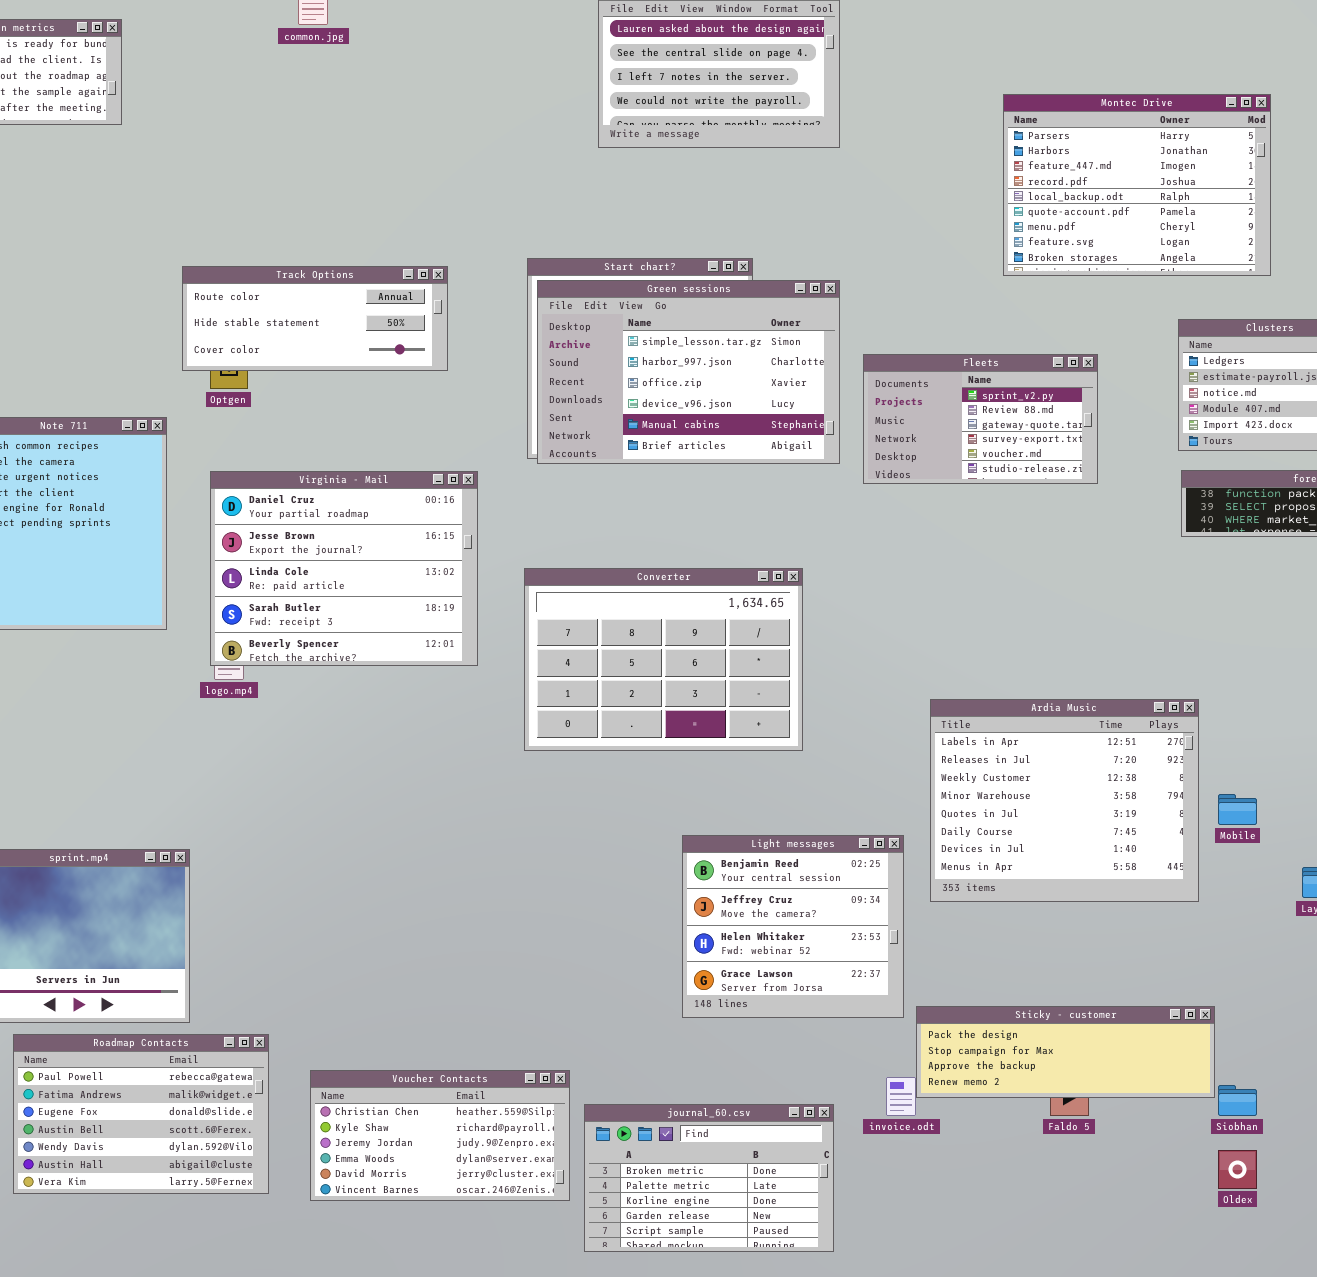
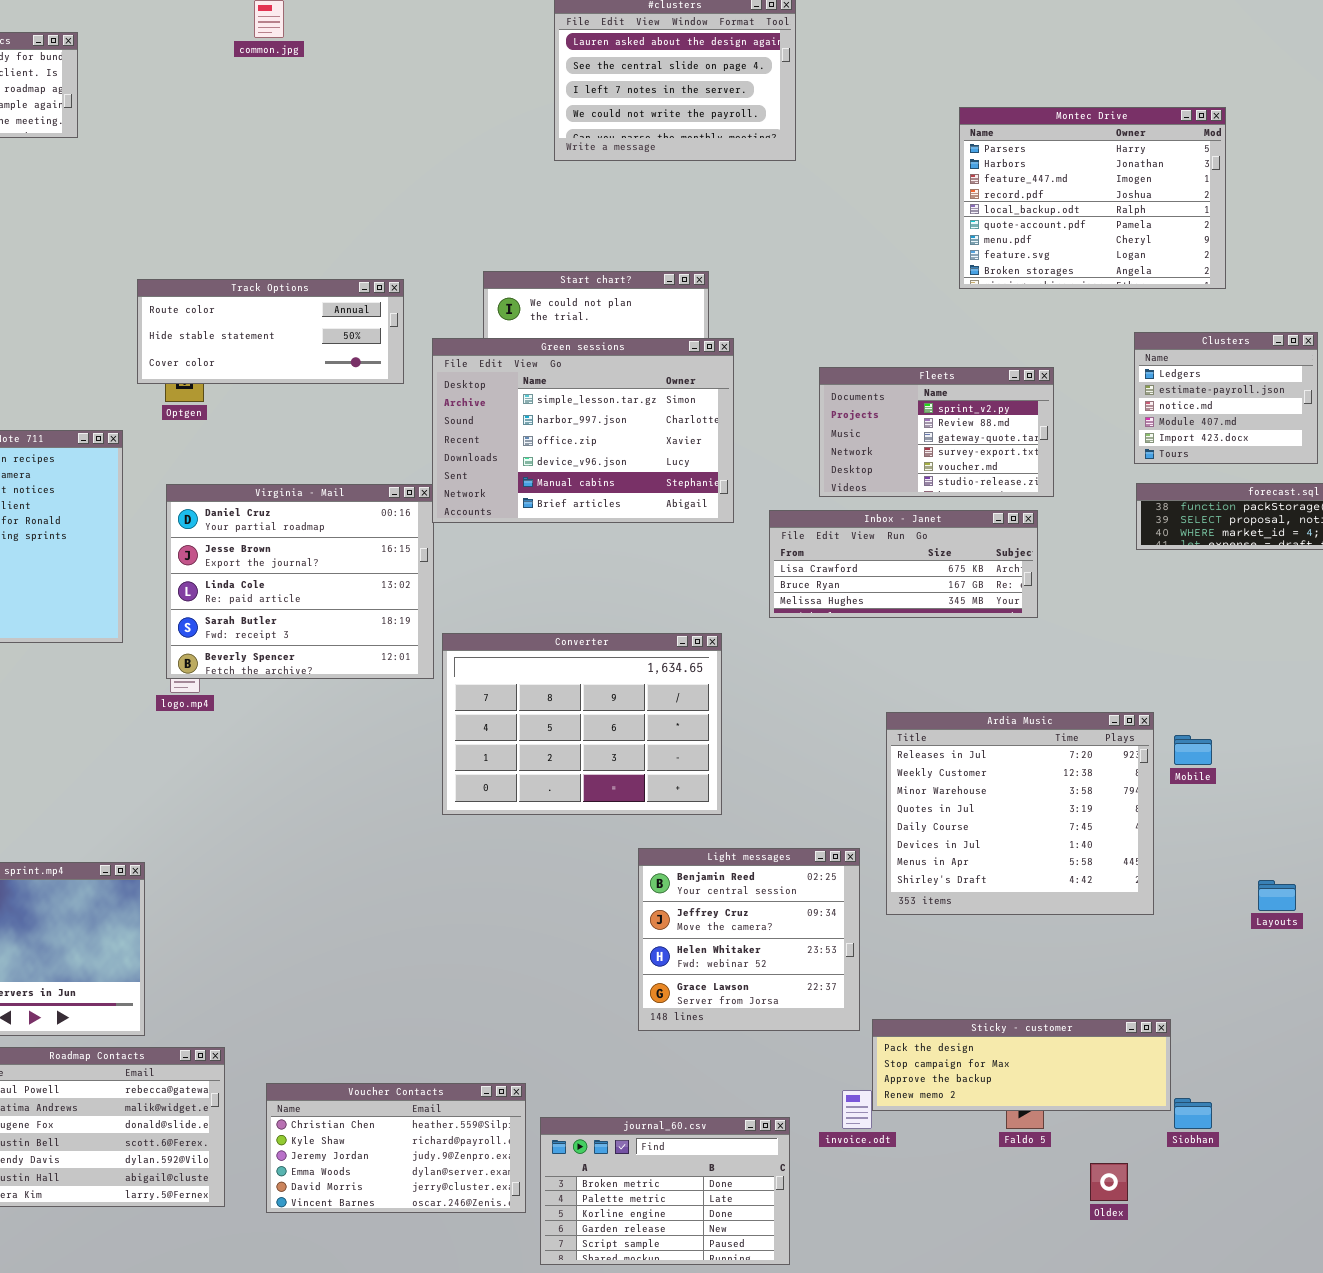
Green sessions: [537,280,840,464] -> [432,338,734,523], moved
Inbox - Janet: none -> [769,510,1038,618], opened
Converter: [524,568,803,751] -> [442,633,722,815], moved
Ardia Music: [930,699,1199,902] -> [886,712,1154,915], scrolled down 1 row
Mobile: [1218,794,1257,825] -> [1174,735,1212,765], moved
Oldex: [1218,1150,1257,1189] -> [1090,1163,1128,1201], moved

